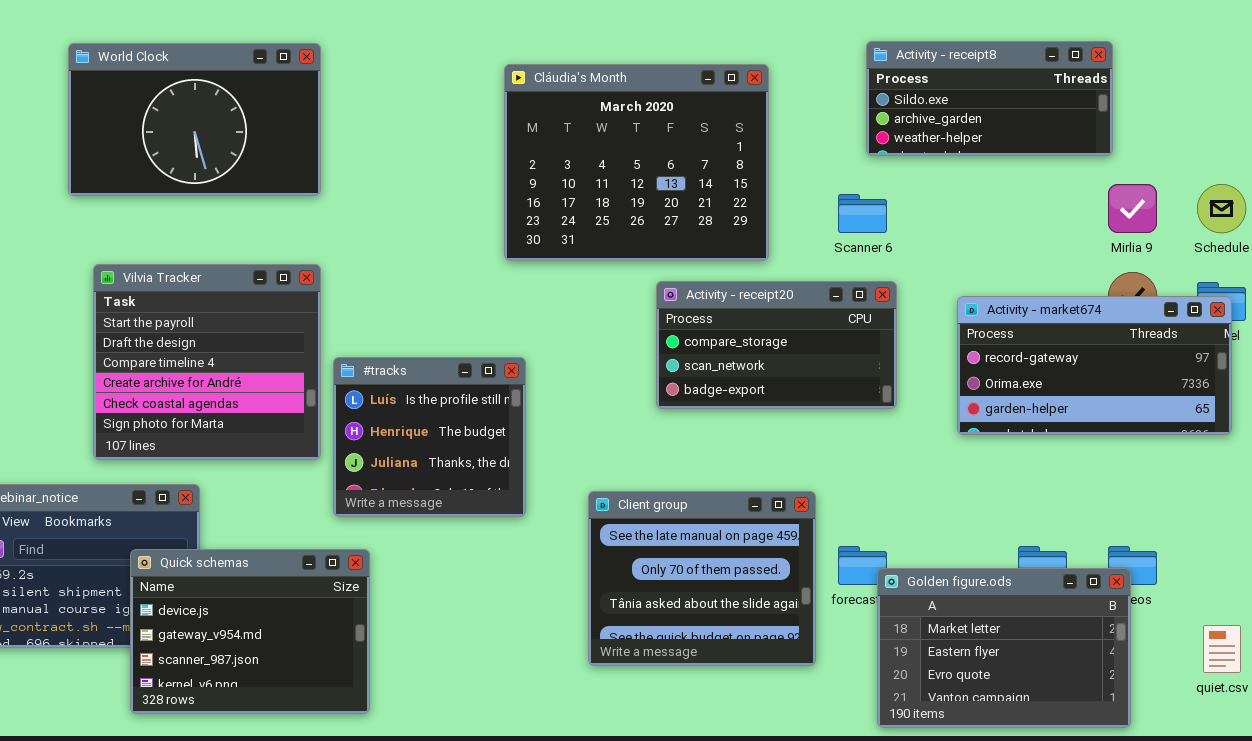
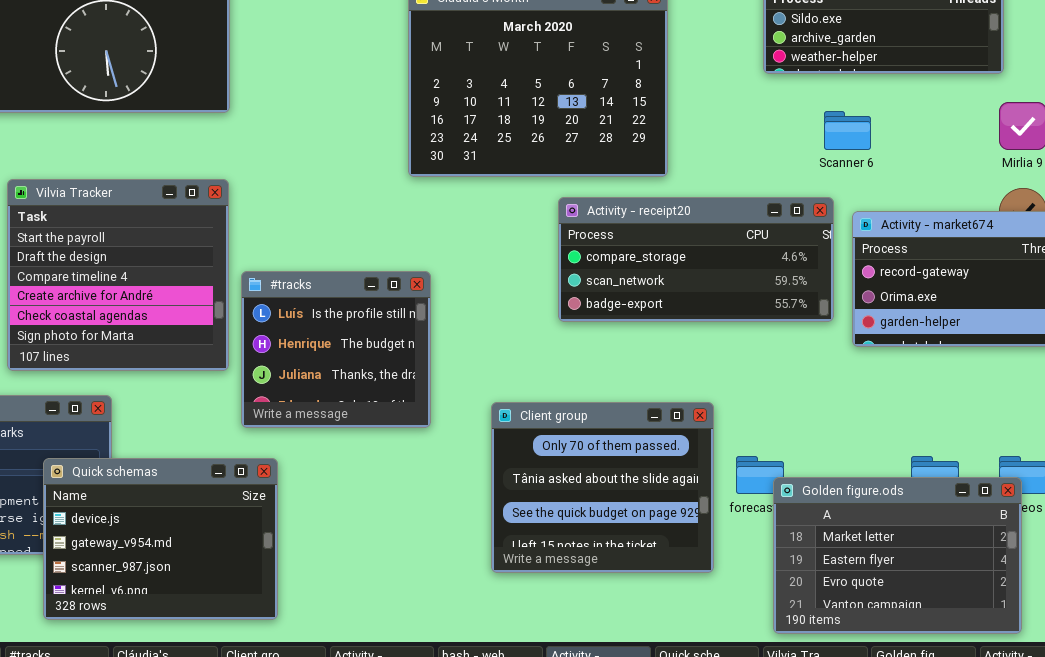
Scanner 6: [838,194,887,233] -> [824,111,871,150], moved
Activity - receipt20: [656,281,897,409] -> [558,197,834,322], resized
Client group: [588,491,816,666] -> [491,402,714,573], scrolled down 1 row

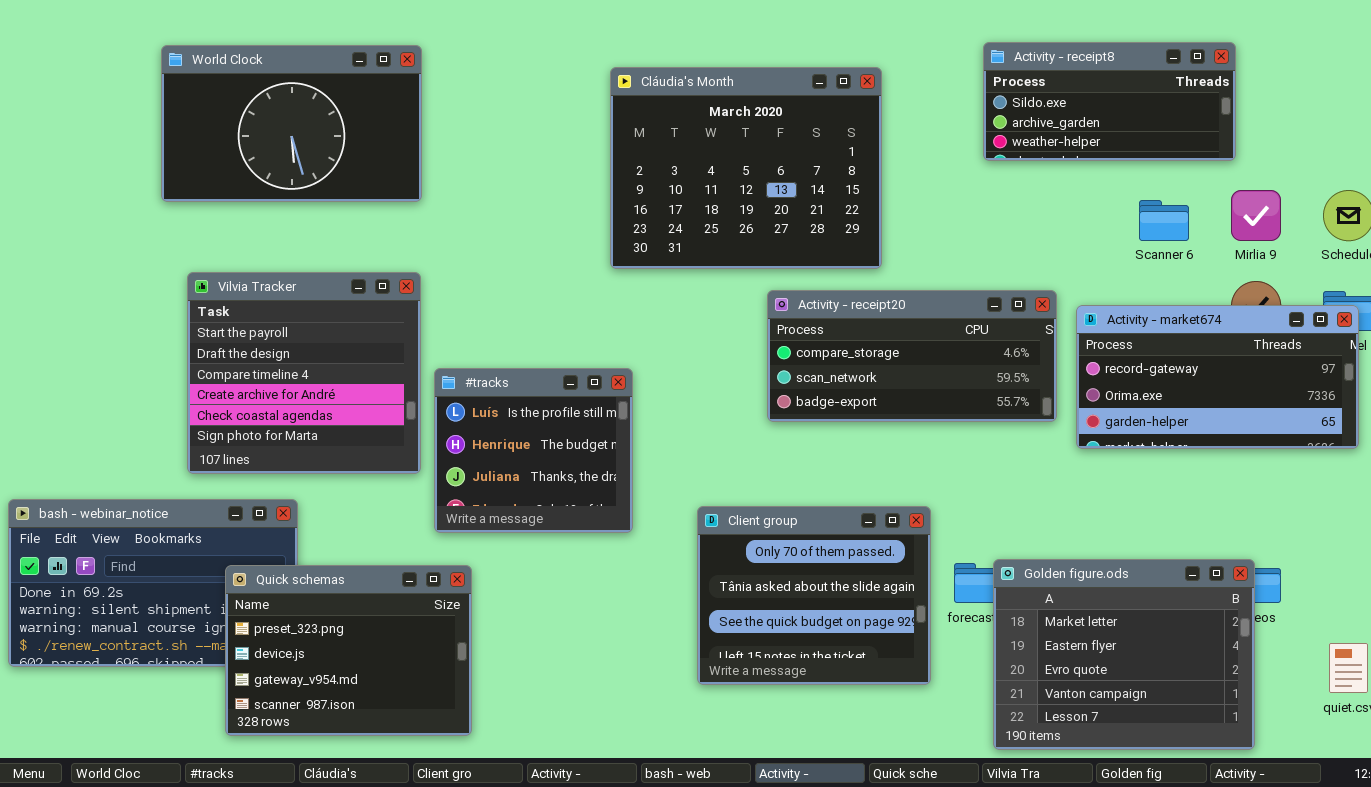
Scanner 6: [824,111,871,150] -> [1139,200,1189,241], moved
Quick schemas: [43,458,278,620] -> [225,565,472,736], scrolled up 1 row
Golden figure.ods: [773,477,1022,634] -> [993,559,1255,750], resized

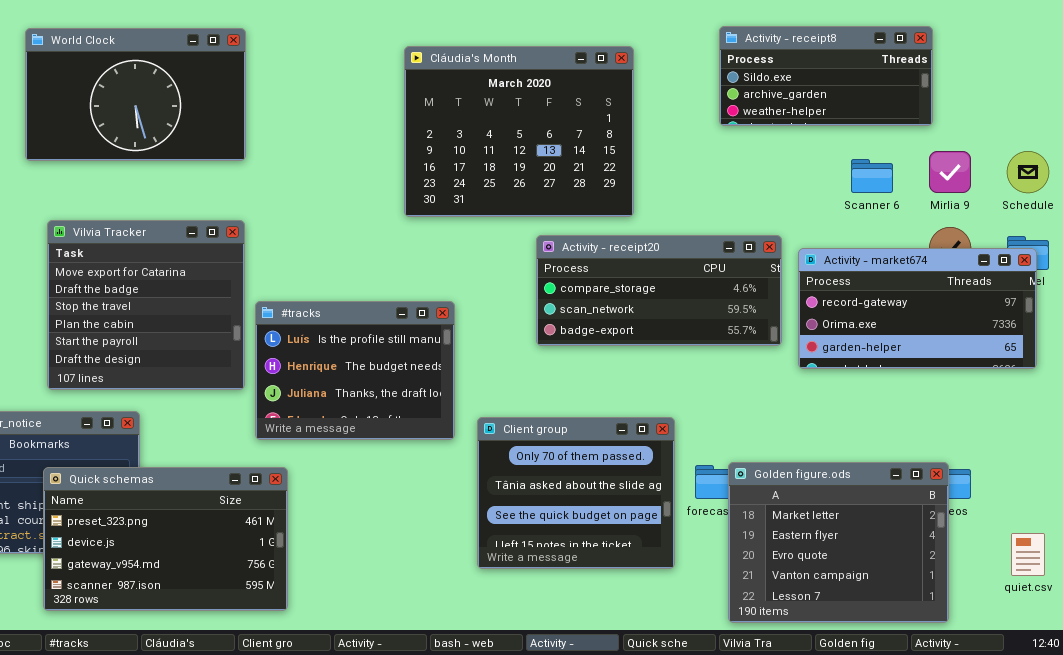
Vilvia Tracker: [187,272,421,474] -> [47,220,245,390], scrolled up 4 rows
#tracks: [434,368,633,533] -> [255,301,455,440], resized
Quick schemas: [225,565,472,736] -> [43,467,288,611], resized

